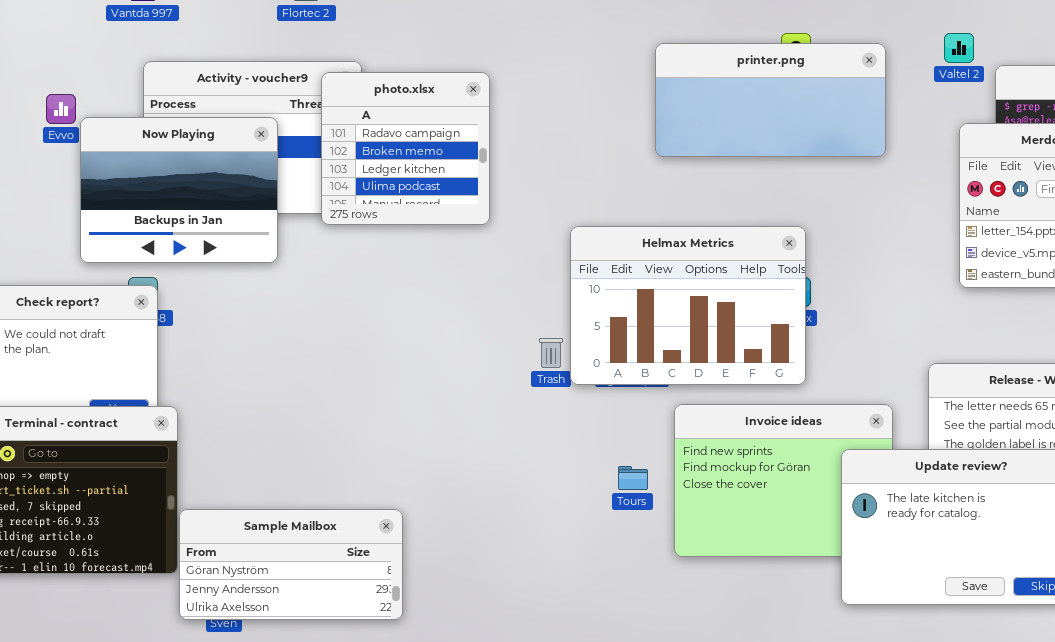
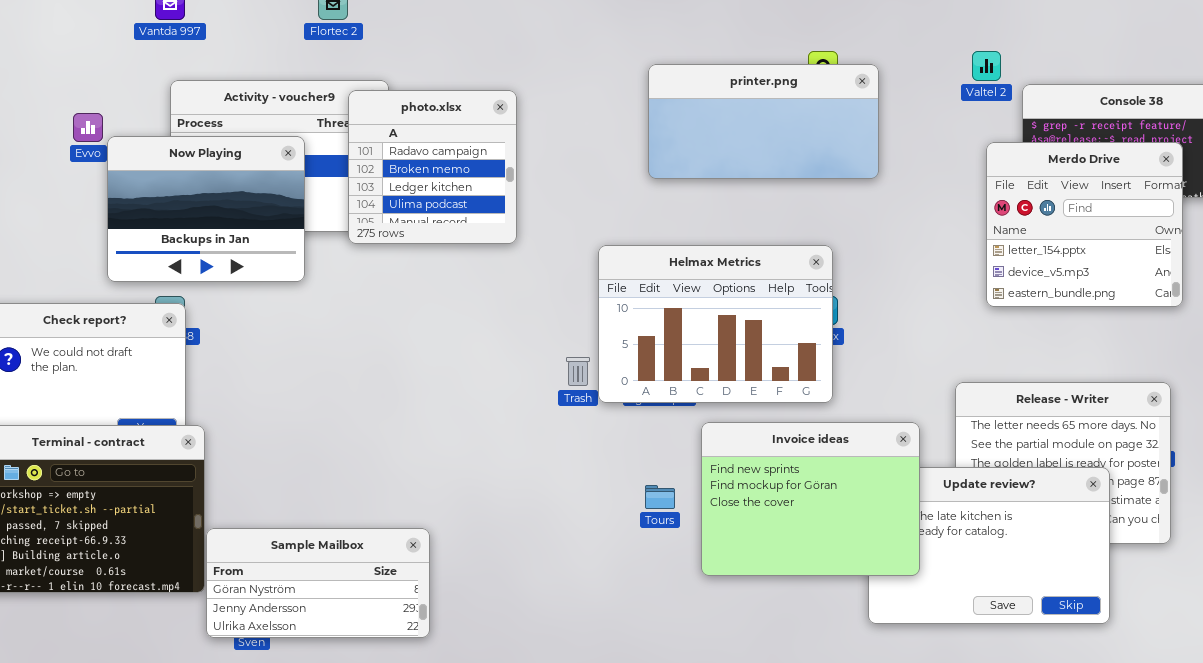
printer.png: [655,43,886,157] -> [648,64,879,179], moved
Invoice ideas: [674,404,893,557] -> [701,422,920,576], raised

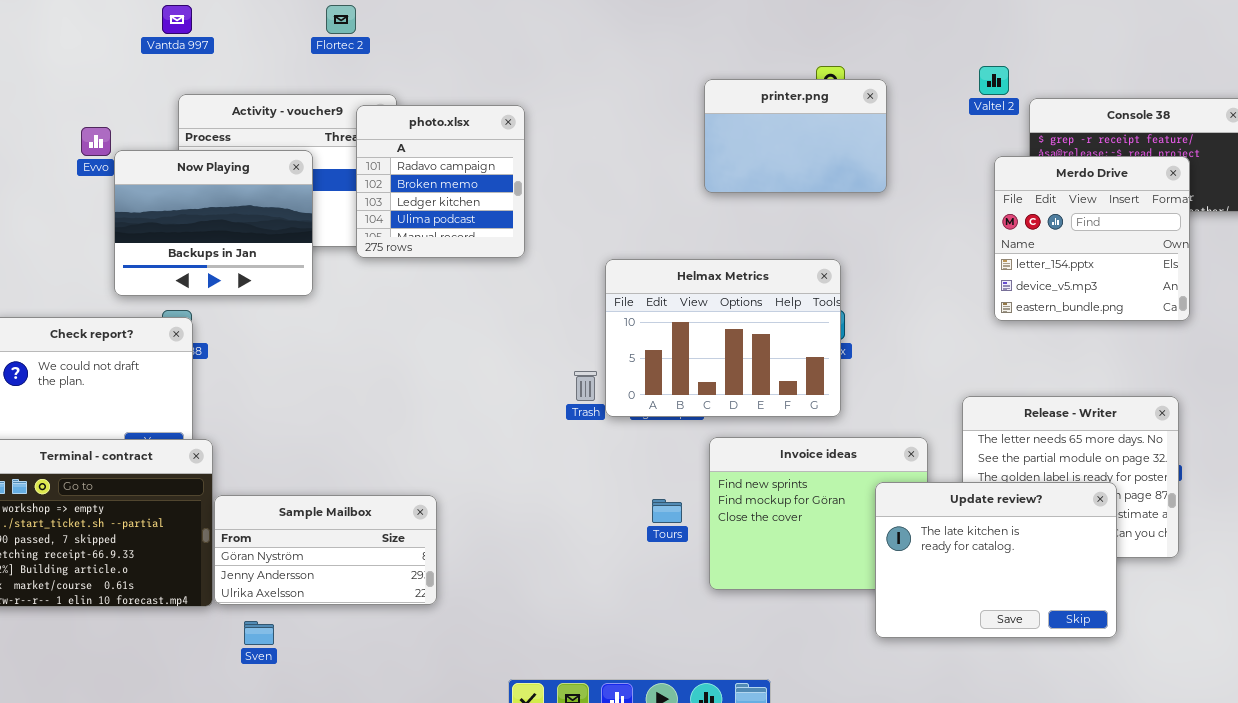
printer.png: [648,64,879,179] -> [704,79,887,193], resized
Update review?: [868,467,1110,624] -> [875,482,1117,638], raised
Sample Mailbox: [206,528,430,638] -> [214,495,437,605], moved

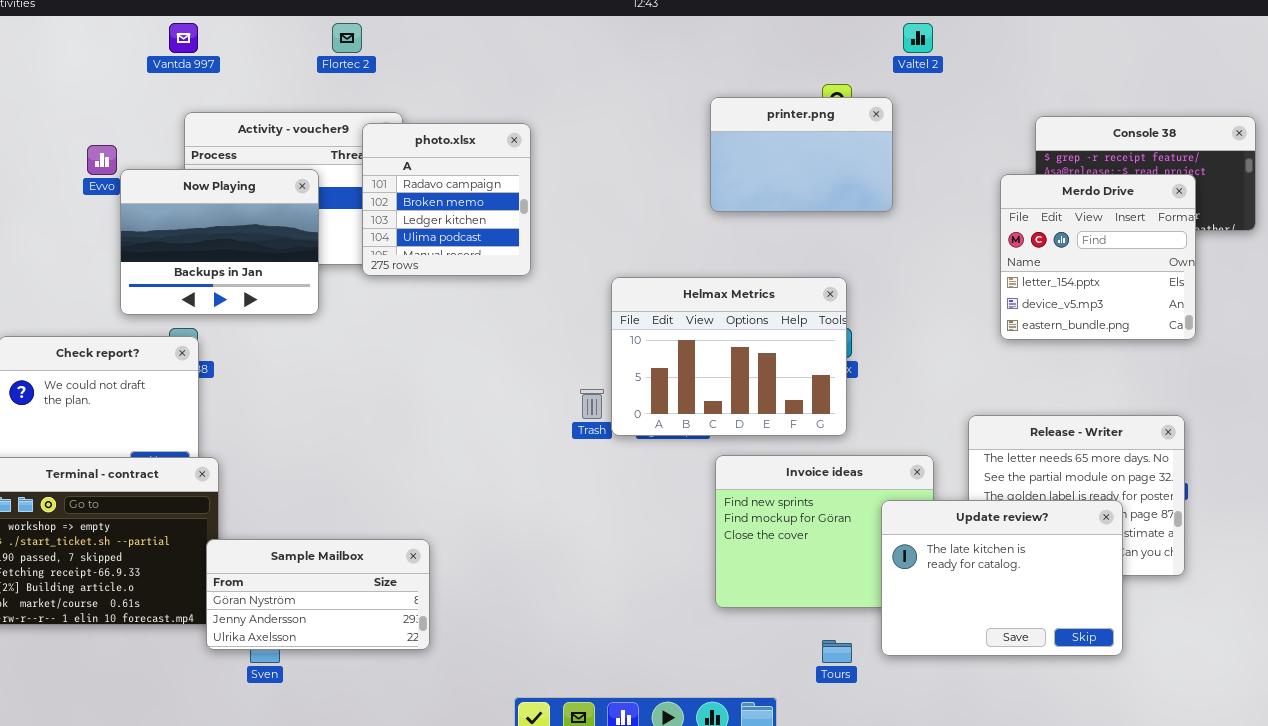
Valtel 2: [979,66,1009,95] -> [903,23,933,53], moved
Sample Mailbox: [214,495,437,605] -> [206,539,430,650], moved
Tours: [652,499,682,523] -> [822,640,852,663], moved

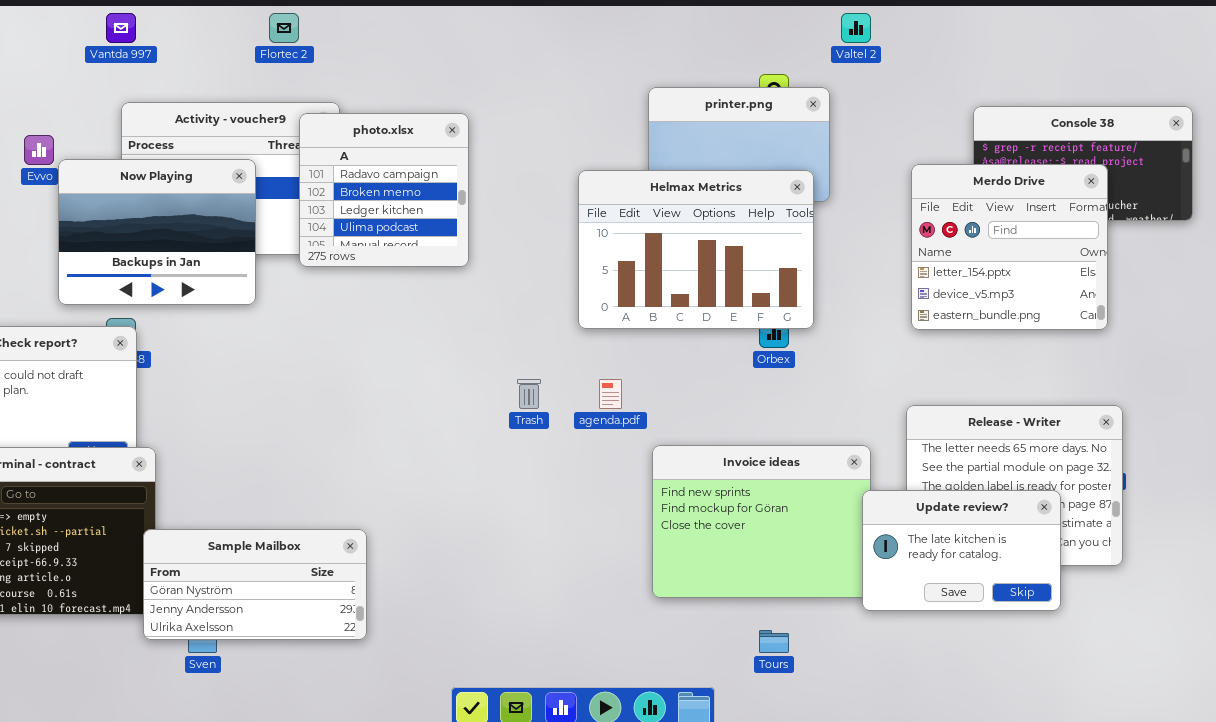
Merdo Drive: [1000,174,1196,340] -> [911,164,1108,330], moved
Helmax Metrics: [611,277,847,436] -> [578,170,814,329], moved
Update review?: [881,500,1123,656] -> [862,490,1061,611], resized

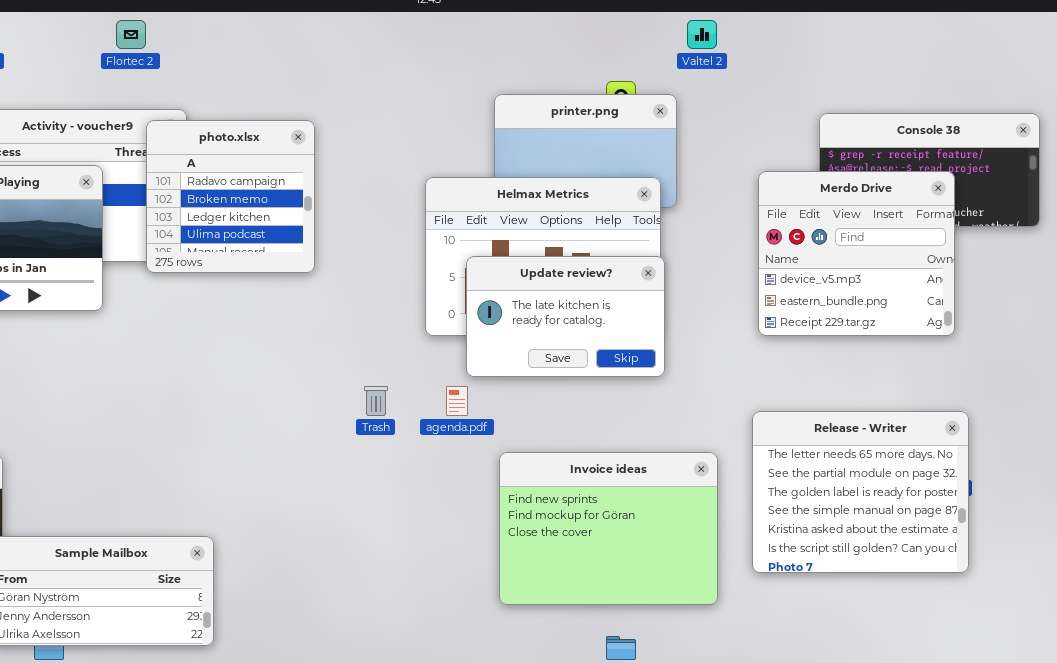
Merdo Drive: [911,164,1108,330] -> [758,171,955,336], scrolled down 1 row
Update review?: [862,490,1061,611] -> [466,256,665,377], moved

